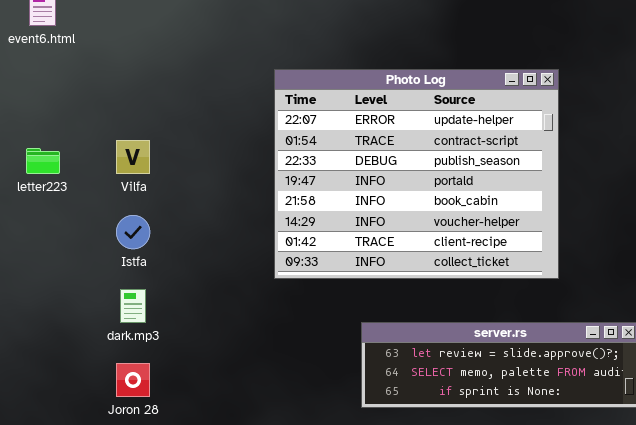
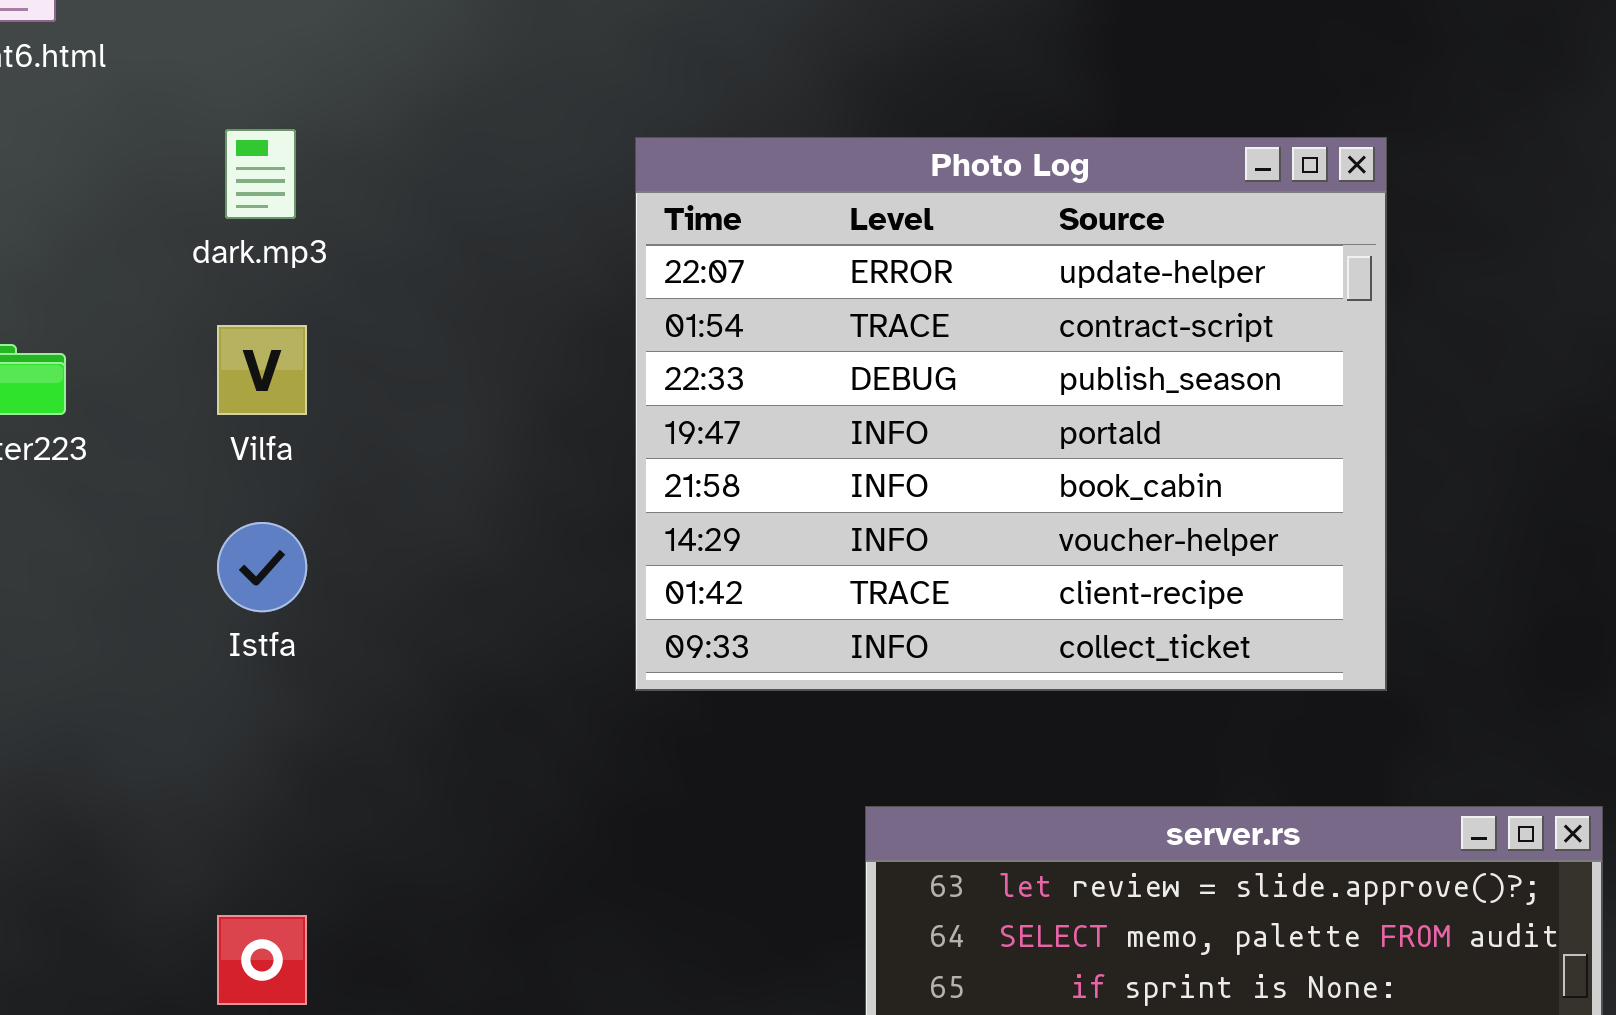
dark.mp3: [120,289,146,323] -> [225,129,296,219], moved

